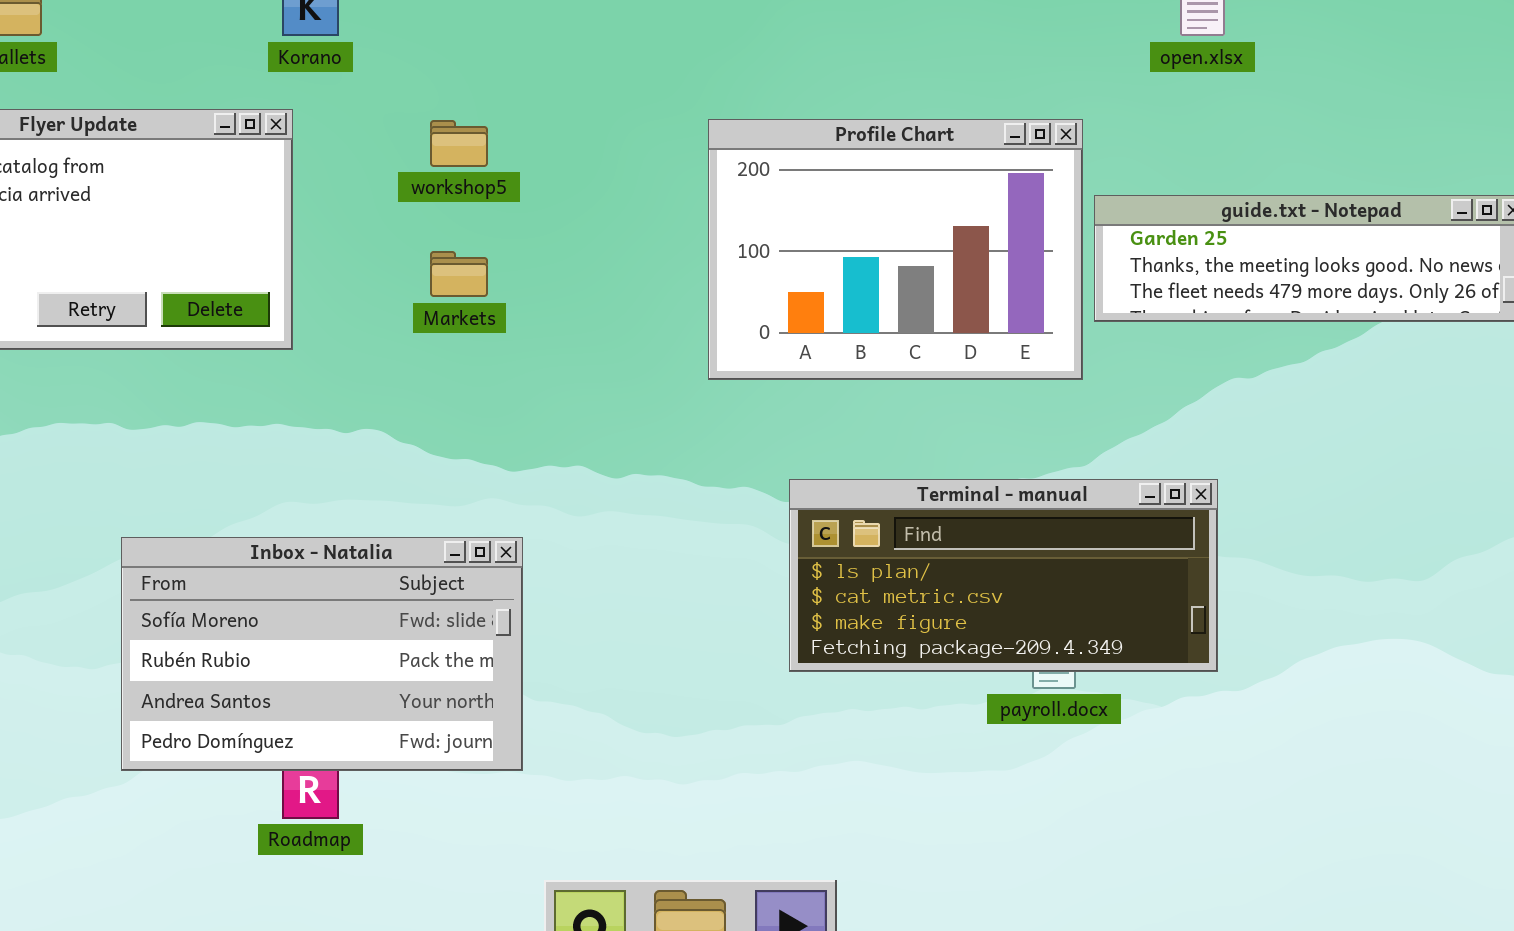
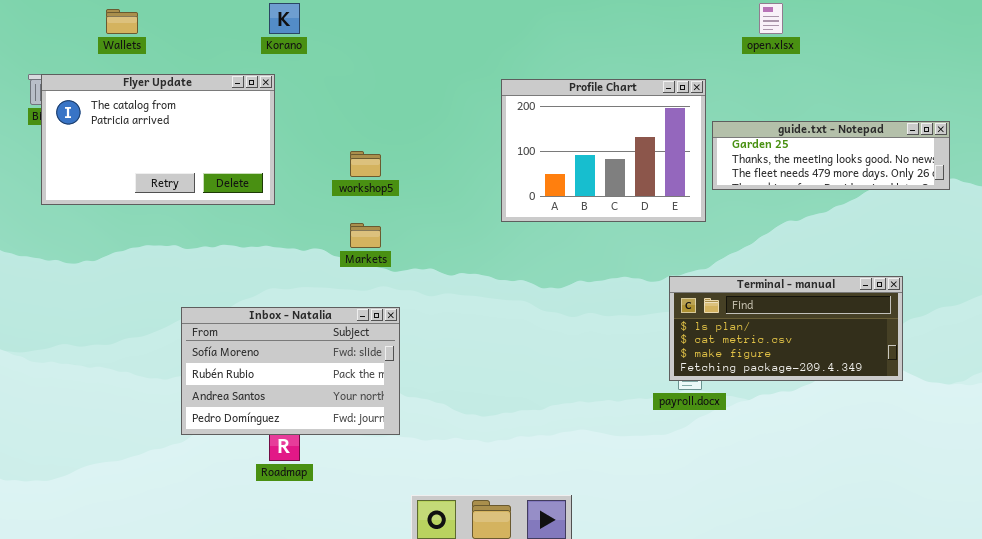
workshop5: [430,120,488,167] -> [350,151,381,177], moved
Markets: [430,251,488,297] -> [350,223,381,248], moved
Terminal - manual: [789,479,1218,672] -> [669,276,903,381], moved

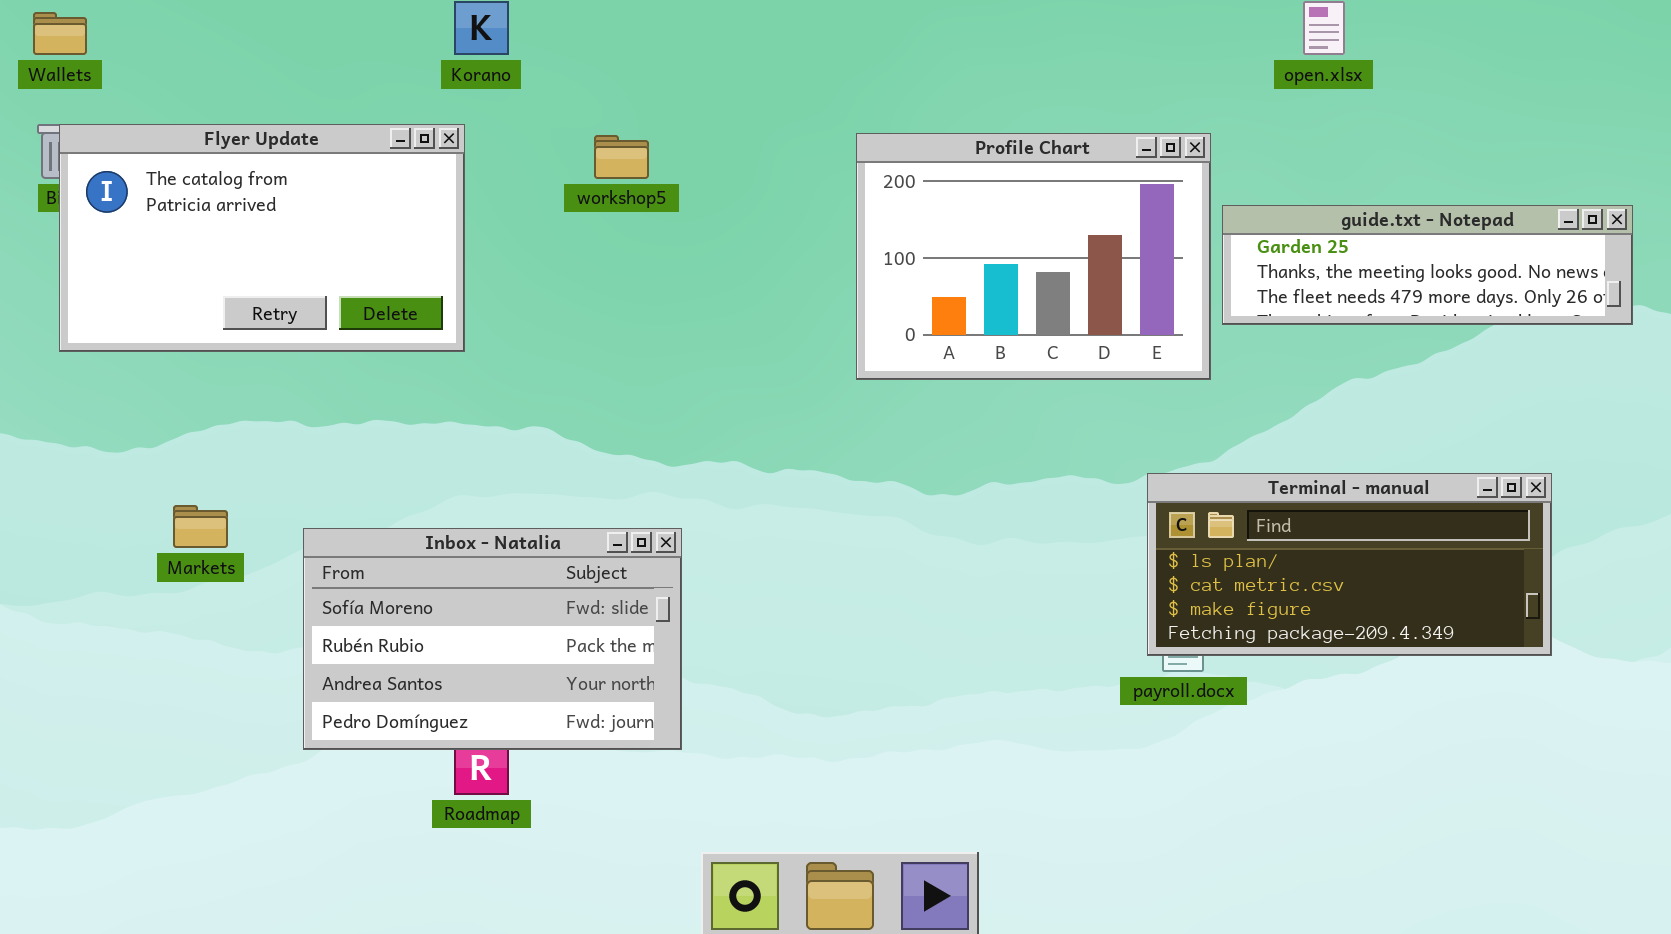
Wallets: [106,9,138,34] -> [33,12,87,55], moved
workshop5: [350,151,381,177] -> [594,135,649,179], moved
Markets: [350,223,381,248] -> [173,505,228,548], moved

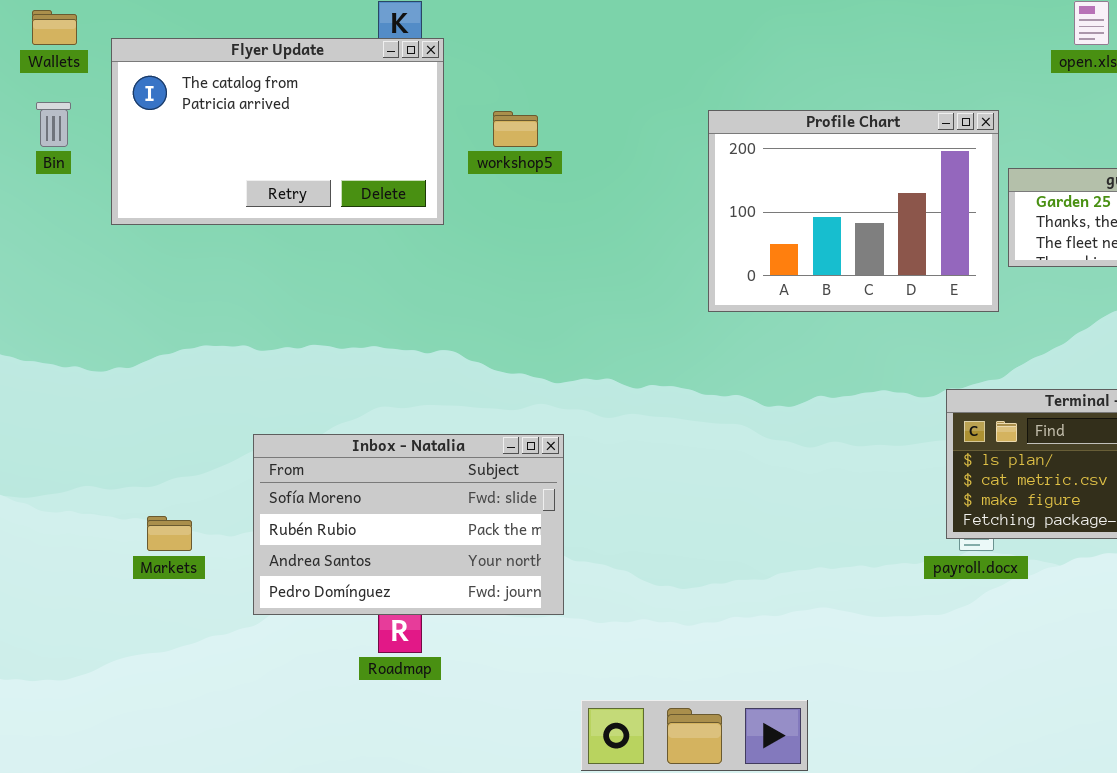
Flyer Update: [59,124,465,352] -> [111,38,444,225], moved
Markets: [173,505,228,548] -> [147,516,192,551], moved

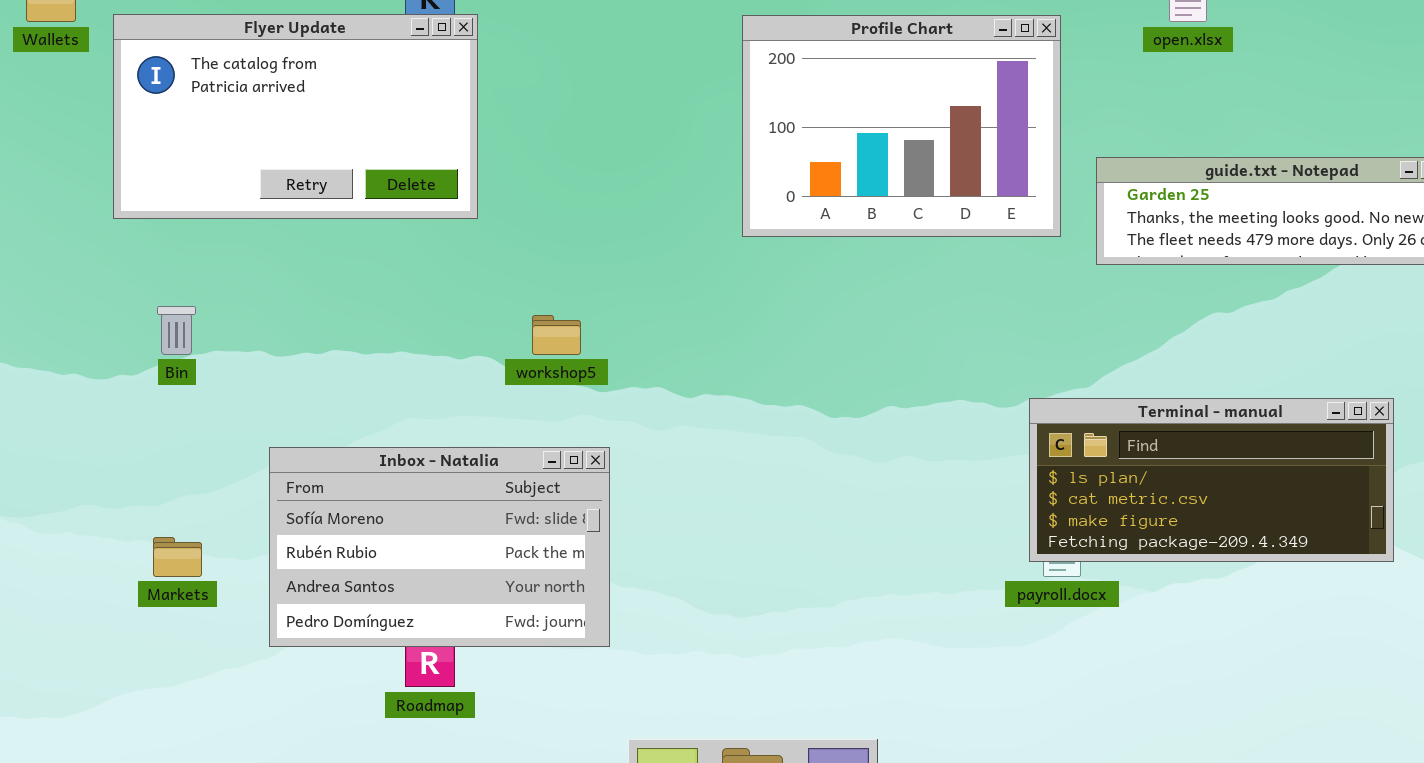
Bin: [36,102,71,147] -> [157,306,196,355], moved
Profile Chart: [708,110,999,312] -> [742,15,1061,237], moved
workshop5: [493,111,538,147] -> [532,315,581,355], moved

